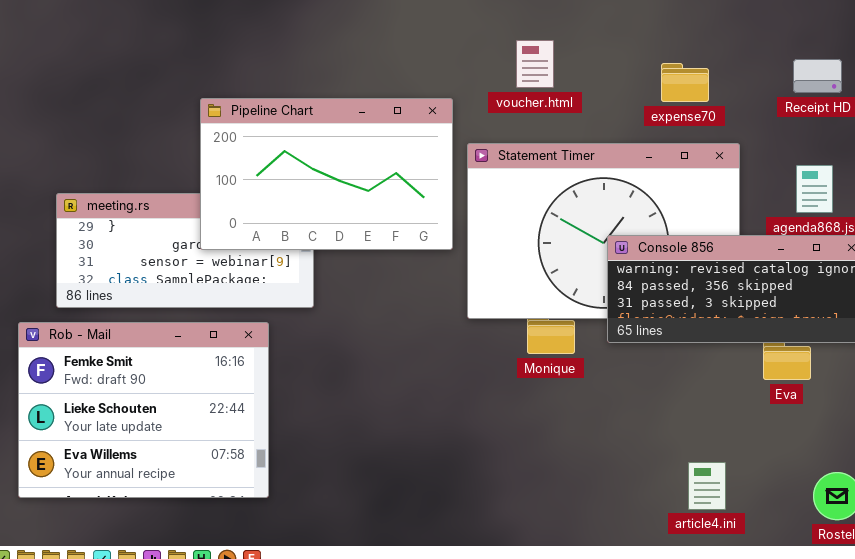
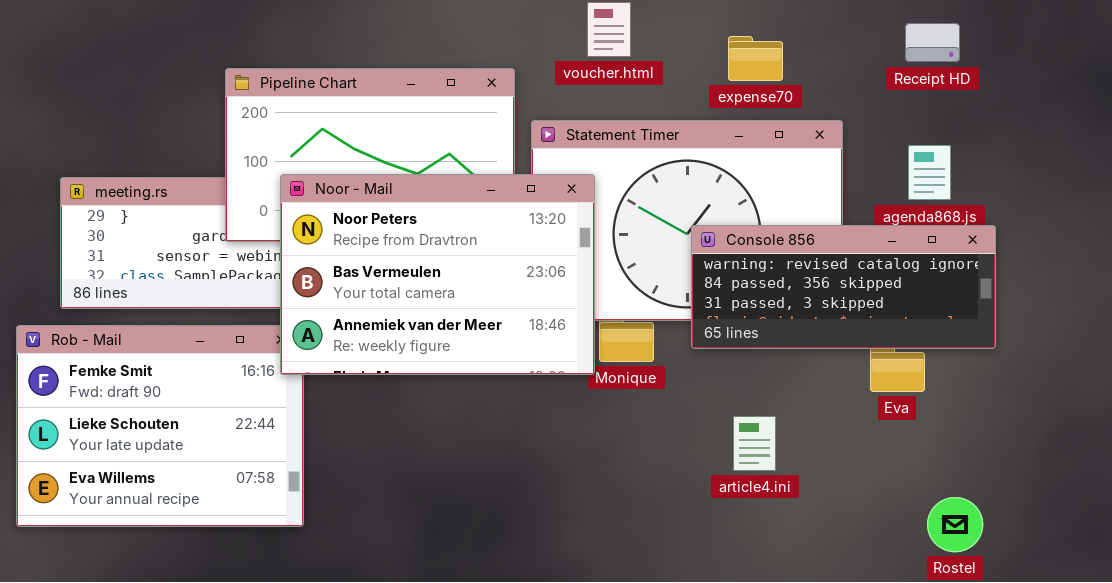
expense70: [661,63,709,102] -> [728,36,783,81], moved
Noor - Mail: none -> [280,174,595,375], opened
article4.ini: [688,462,726,510] -> [733,416,776,471], moved

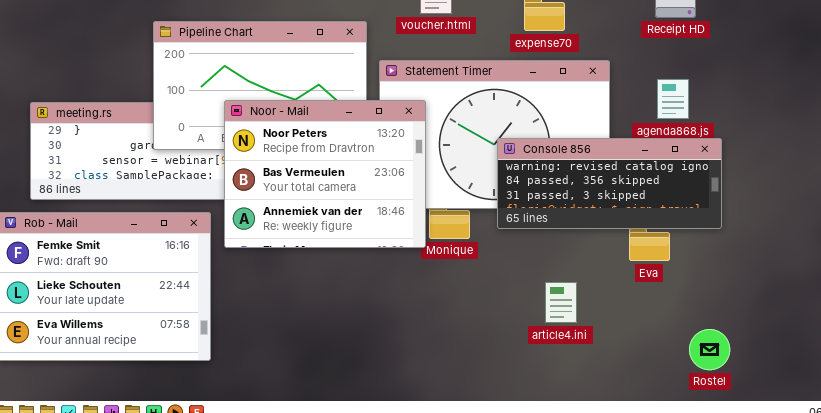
Noor - Mail: [280,174,595,375] -> [224,100,426,248], resized
article4.ini: [733,416,776,471] -> [545,282,577,323], moved
Rostel: [927,497,983,552] -> [689,329,730,370], moved

